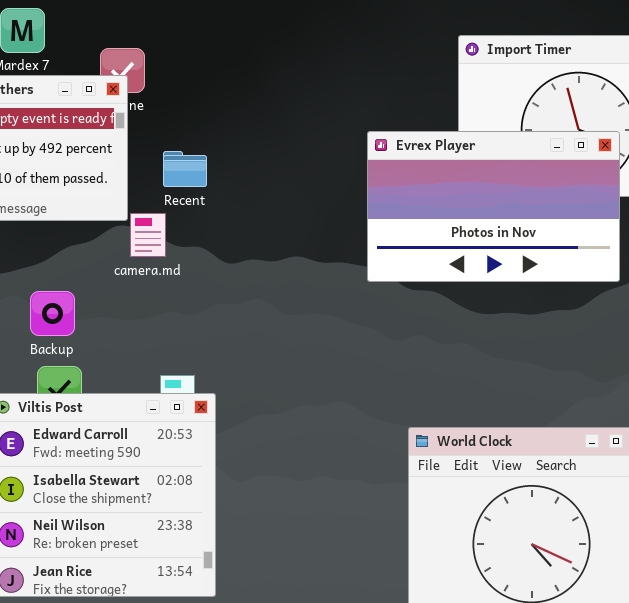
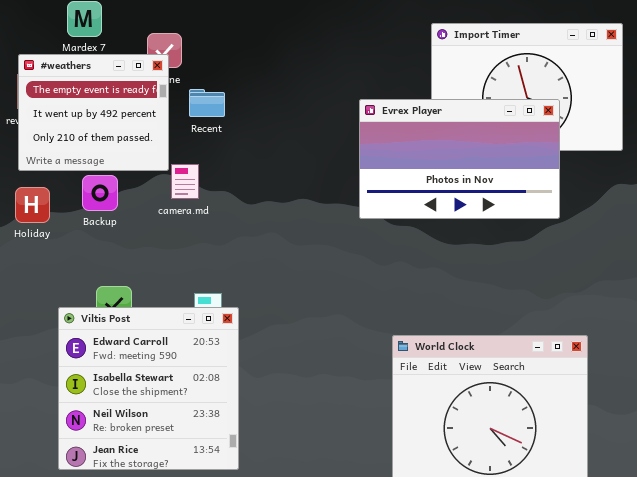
Recent: [163,151,207,187] -> [189,89,225,117], moved
Backup: [30,291,75,336] -> [82,175,118,211], moved

